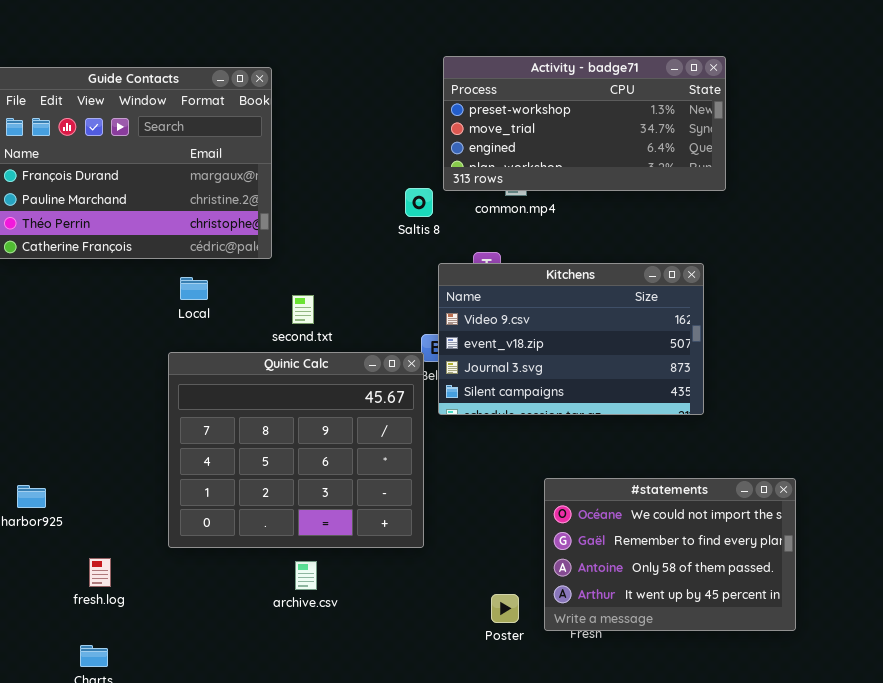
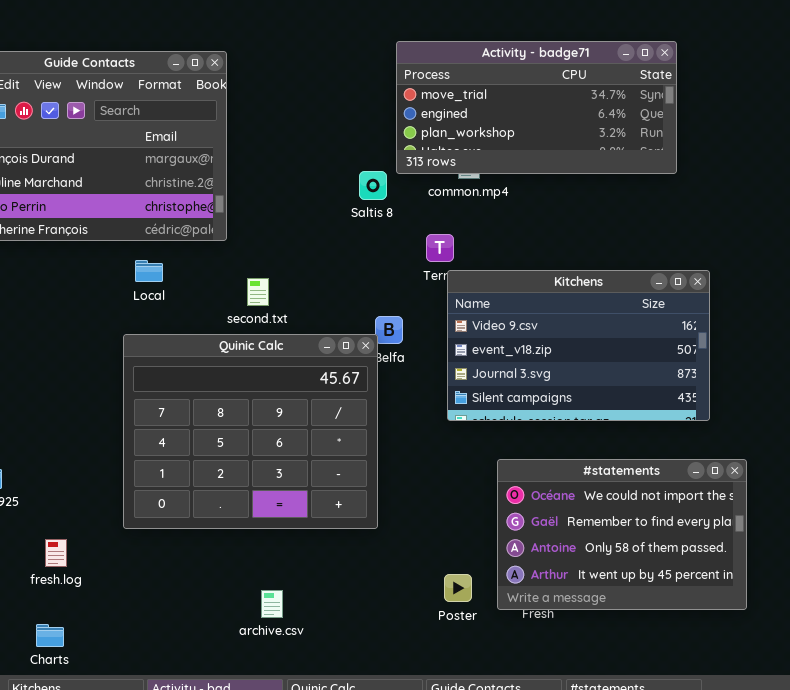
Activity - badge71: [443,56,726,191] -> [396,41,677,174], scrolled down 1 row
Kitchens: [438,263,704,415] -> [447,270,710,421], moved
archive.csv: [295,561,317,590] -> [261,590,283,618], moved

